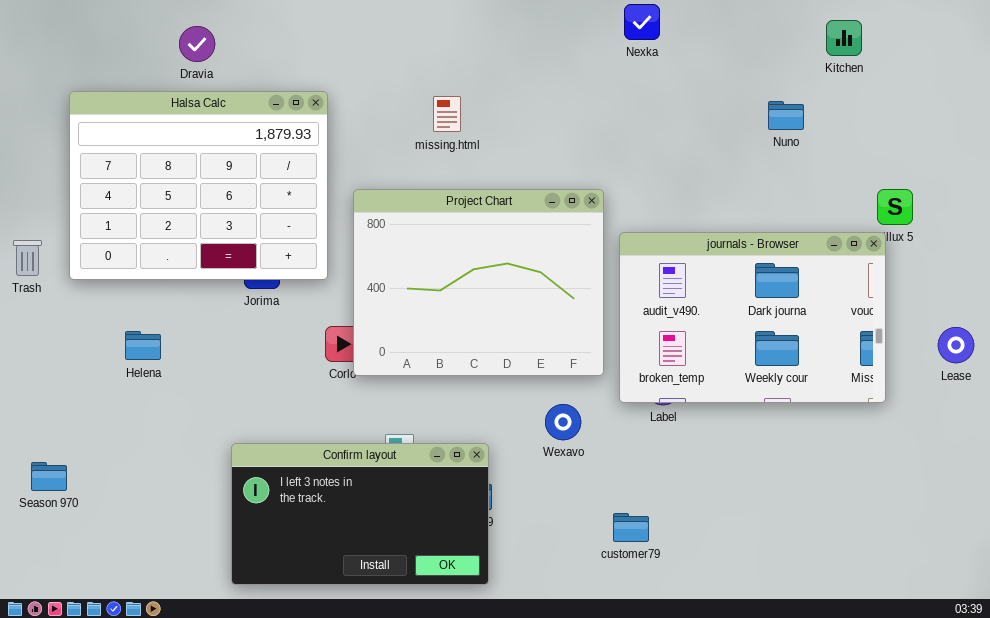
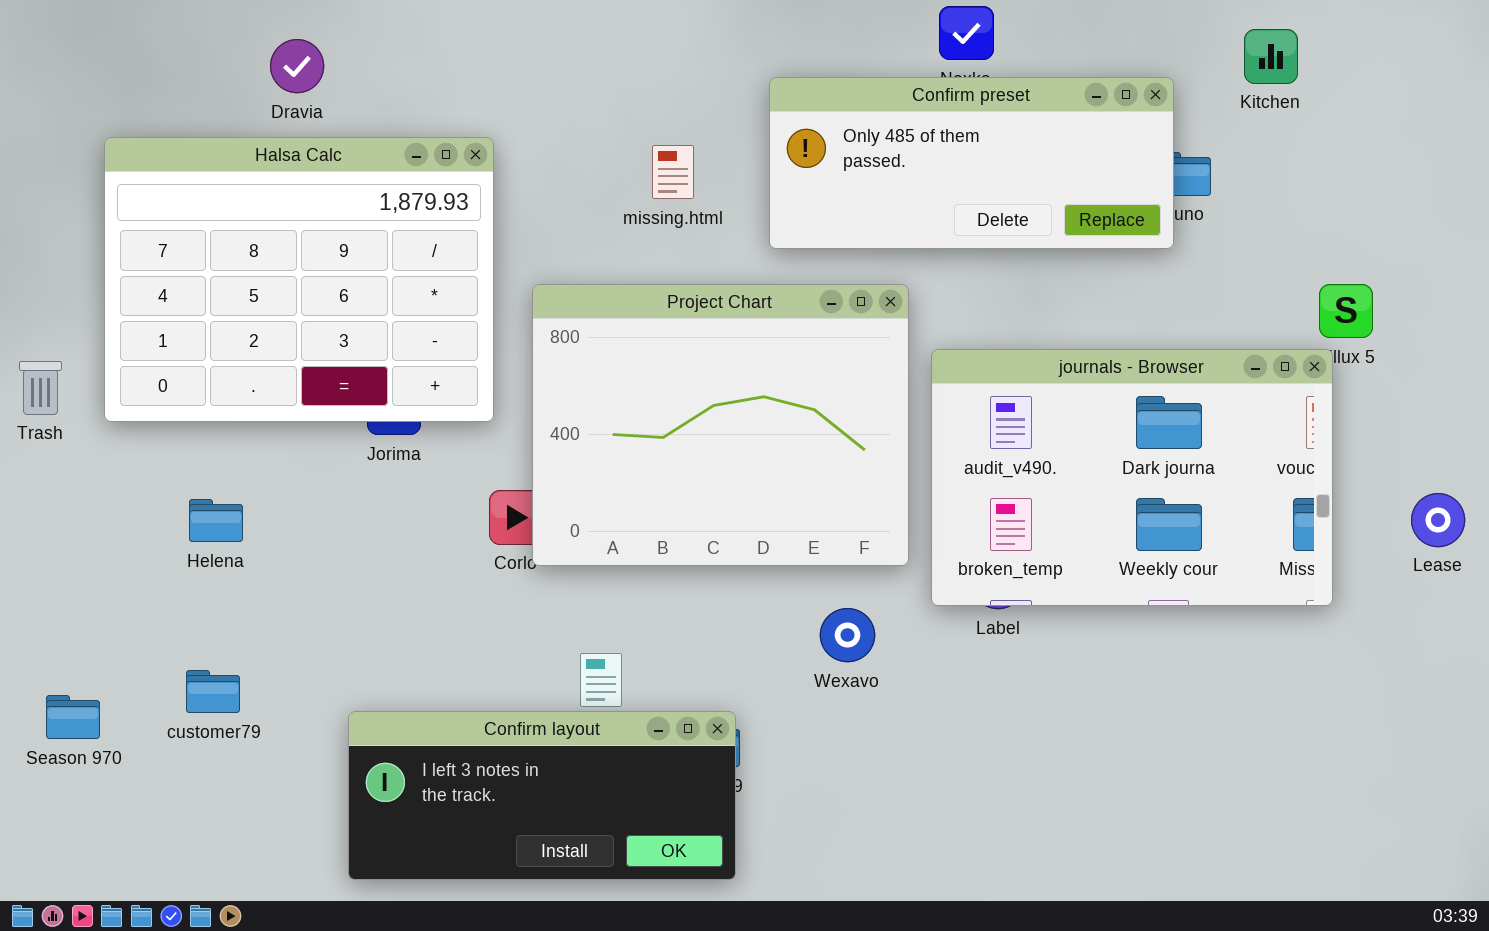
Confirm preset: none -> [769,77,1174,249], opened
Confirm layout: [231,443,489,585] -> [348,711,736,880], resized
customer79: [613,513,649,542] -> [186,670,240,713], moved

